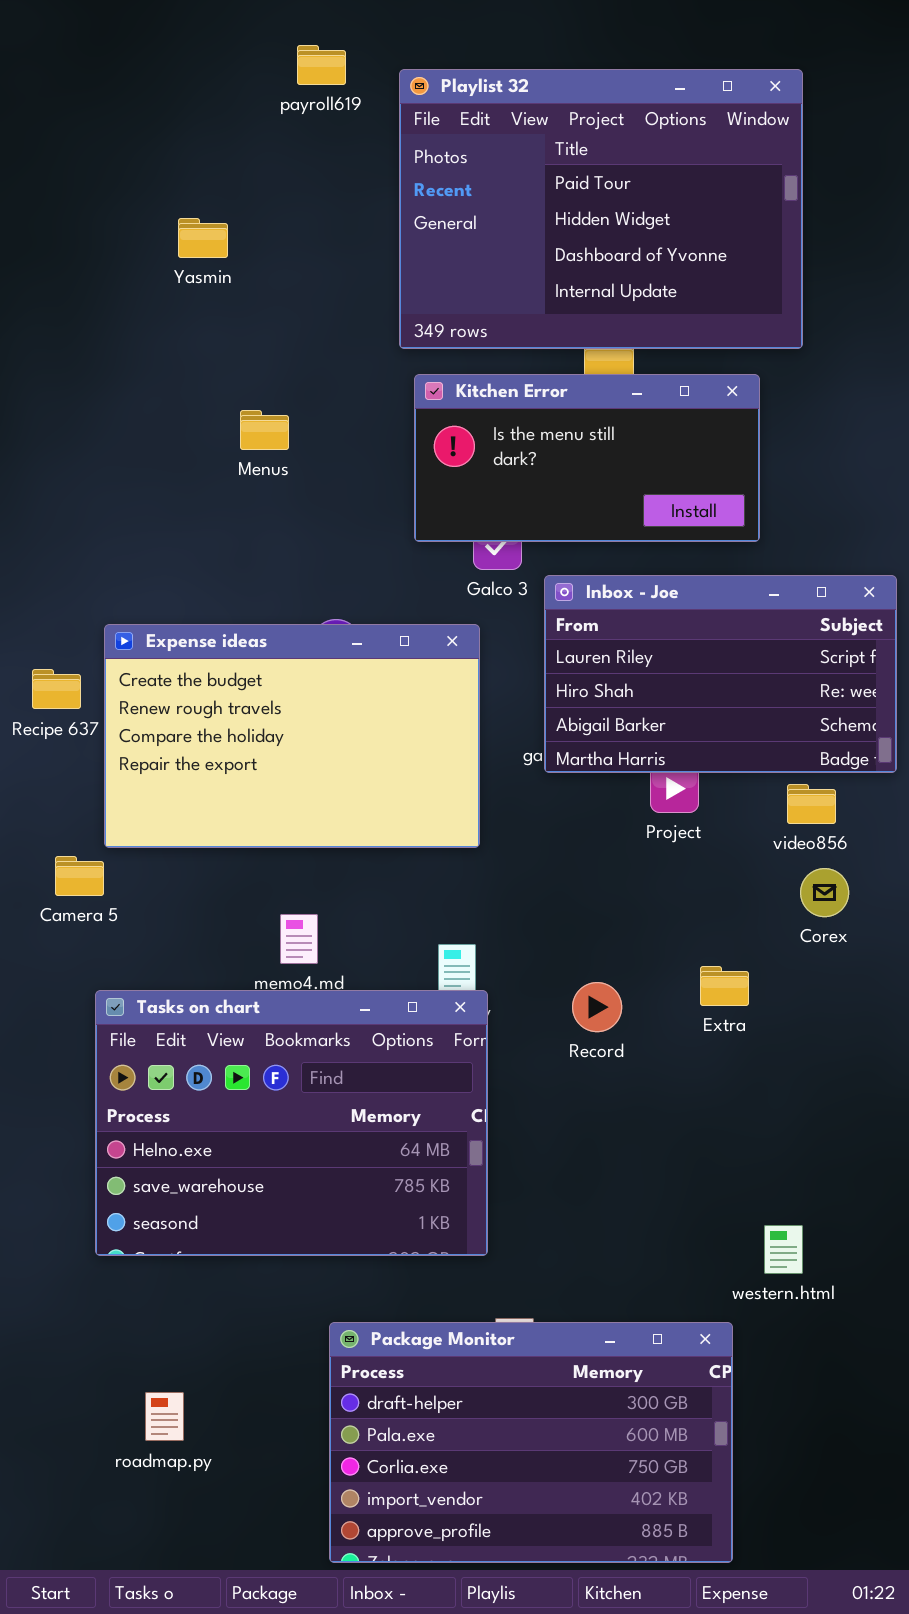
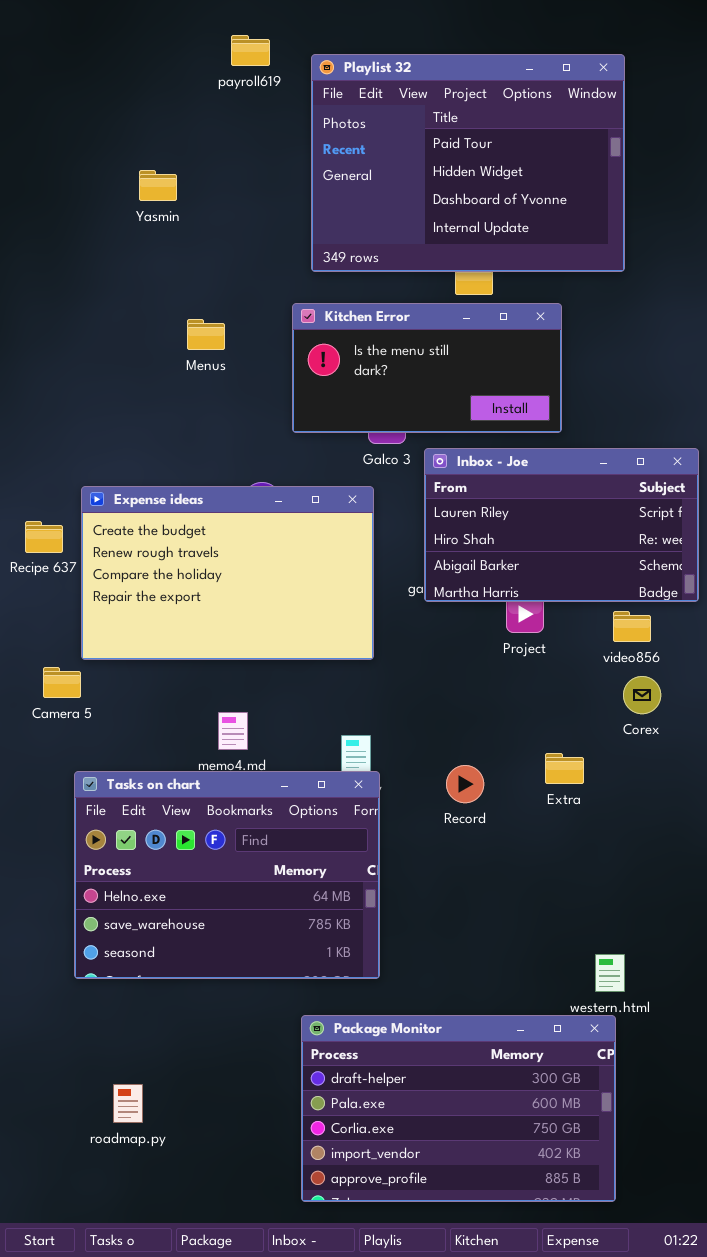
Kitchen Error: [414,374,760,542] -> [292,303,562,433], moved
Package Monitor: [329,1322,733,1563] -> [301,1015,616,1202], moved

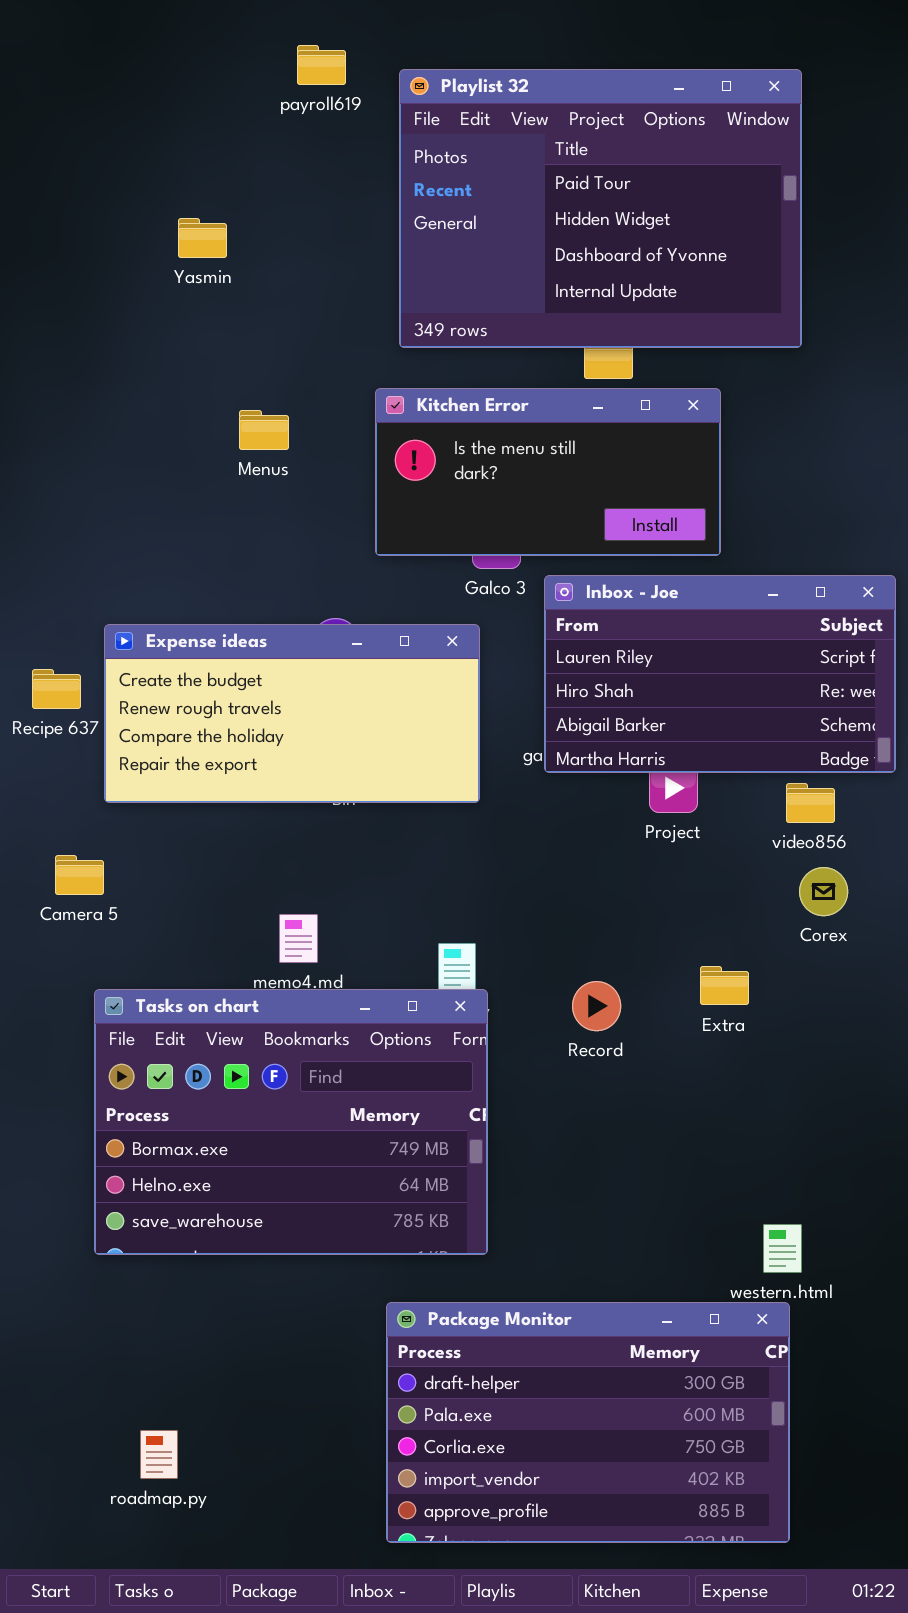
Expense ideas: [81,486,374,660] -> [104,624,480,803], resized
Tasks on chart: [74,771,380,979] -> [94,989,488,1255], scrolled up 1 row
roadmap.py: [113,1084,143,1123] -> [140,1430,178,1479], moved

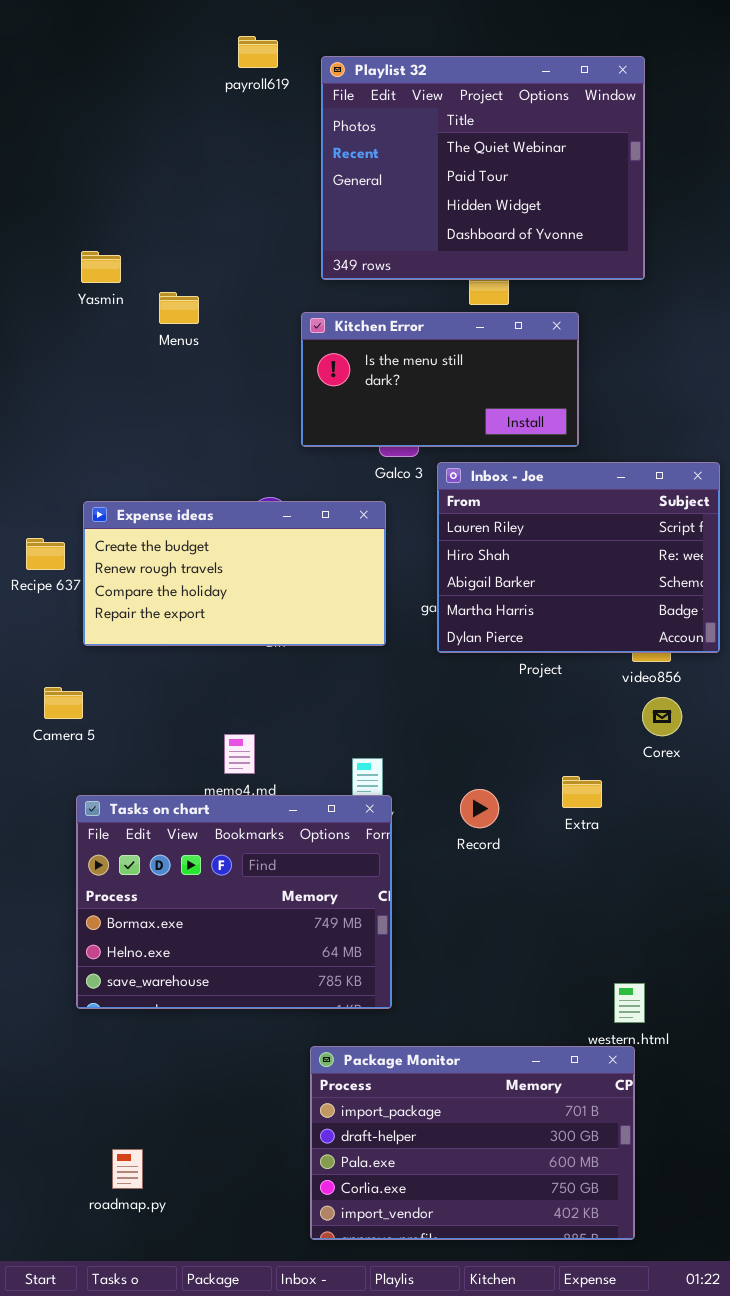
Playlist 32: [399,69,802,348] -> [321,56,645,280], scrolled up 1 row
Yasmin: [178,218,227,258] -> [81,251,121,283], moved
Menus: [239,410,289,450] -> [159,292,199,324], moved
Inbox - Joe: [544,575,896,773] -> [437,462,720,653], resized
Package Monitor: [386,1302,790,1543] -> [310,1046,635,1240], scrolled up 1 row

